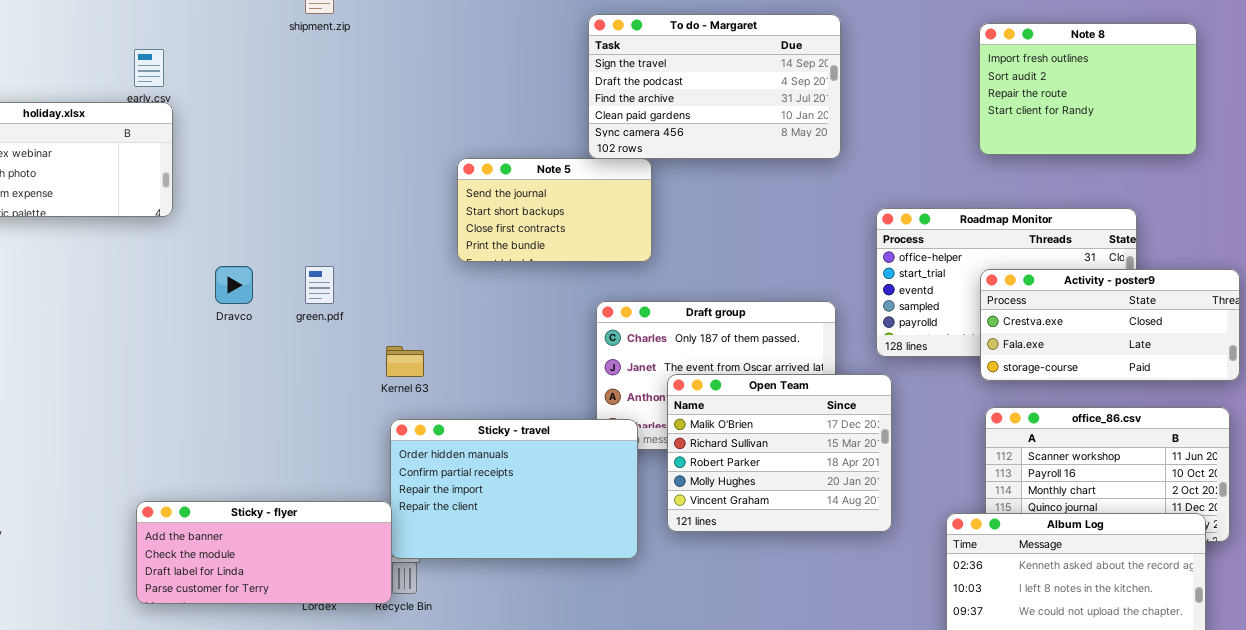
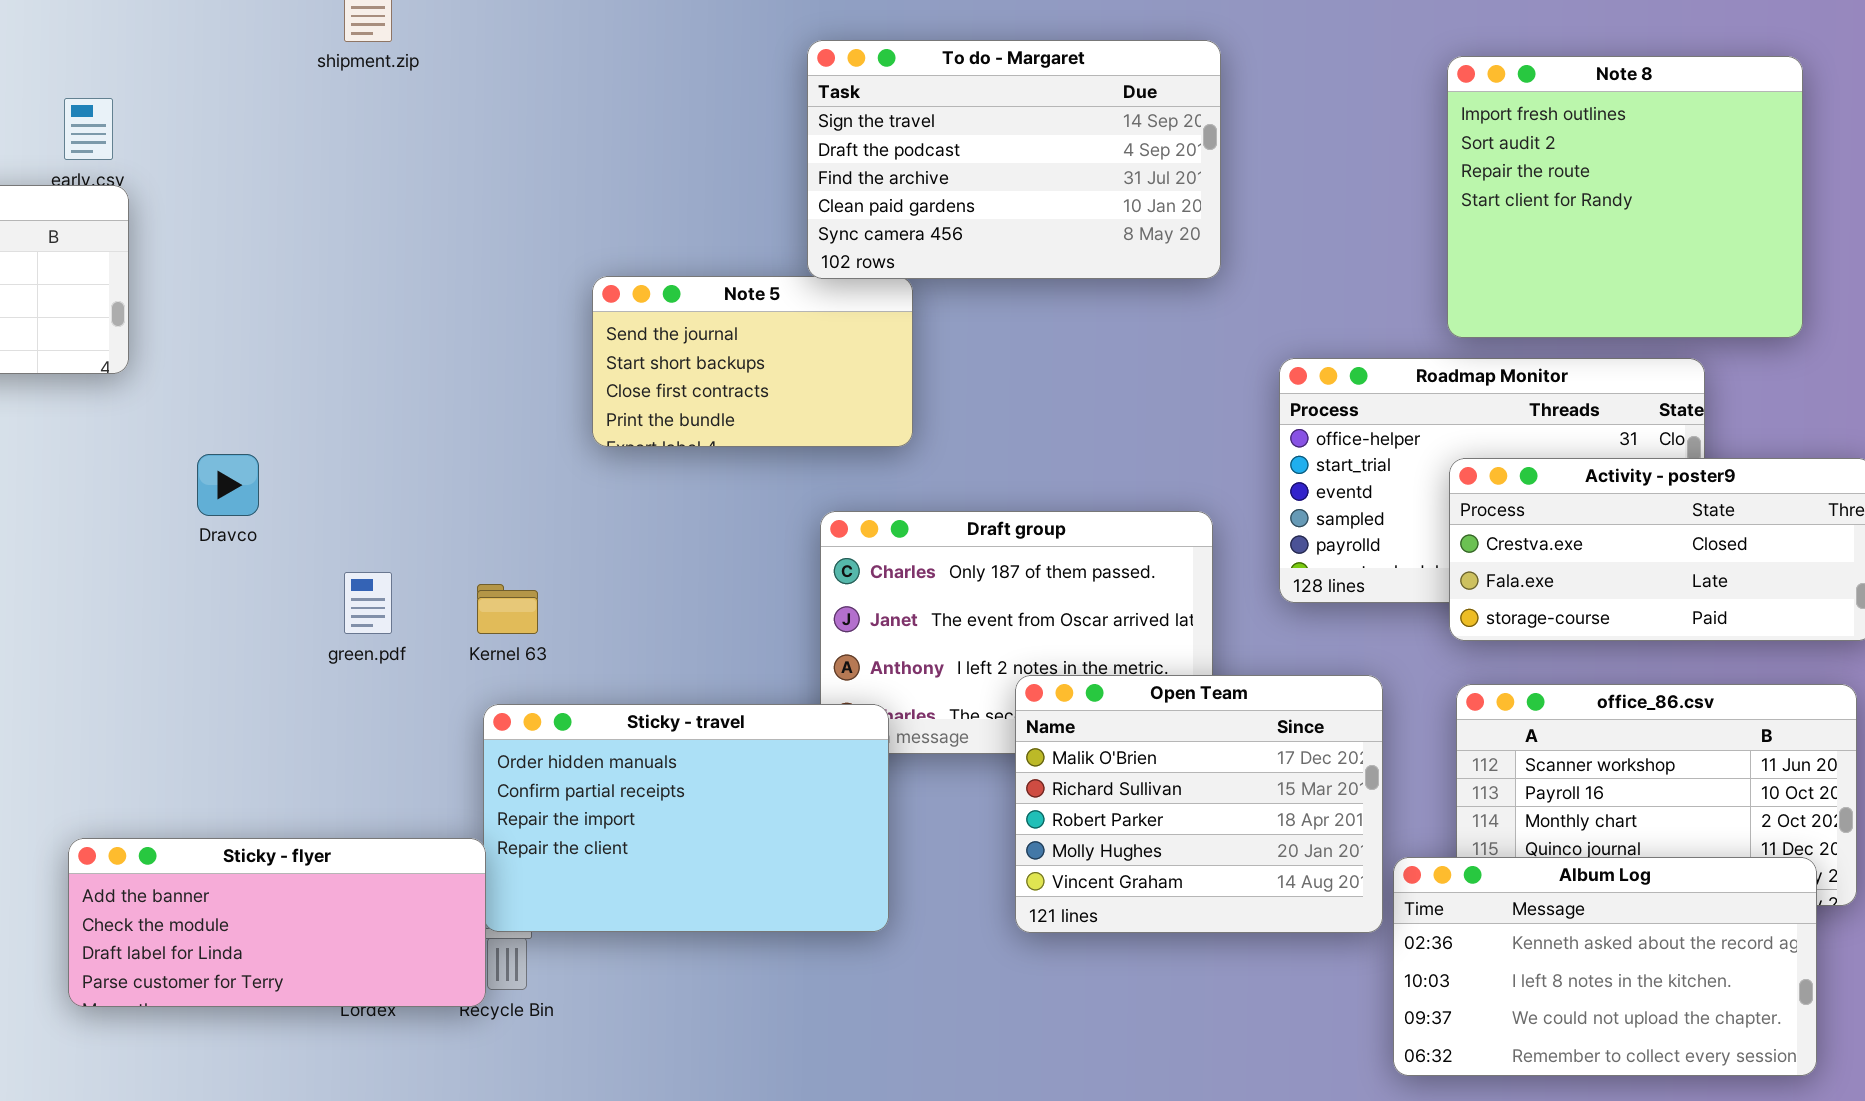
Note 8: [979,23,1197,155] -> [1447,56,1803,338], resized
green.pdf: [305,266,334,304] -> [344,572,392,634], moved
Open Team: [667,374,892,532] -> [1015,675,1383,933], moved

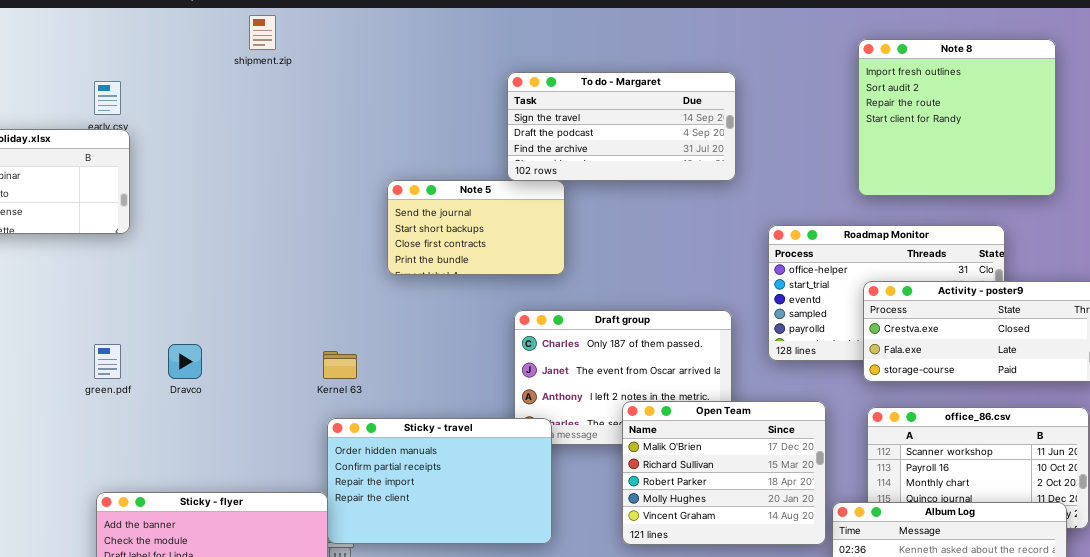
To do - Margaret: [807,40,1221,279] -> [507,72,736,181], resized
Note 8: [1447,56,1803,338] -> [858,39,1056,196], moved
Dravco: [197,454,259,516] -> [168,344,202,379], moved
green.pdf: [344,572,392,634] -> [94,344,121,379], moved

